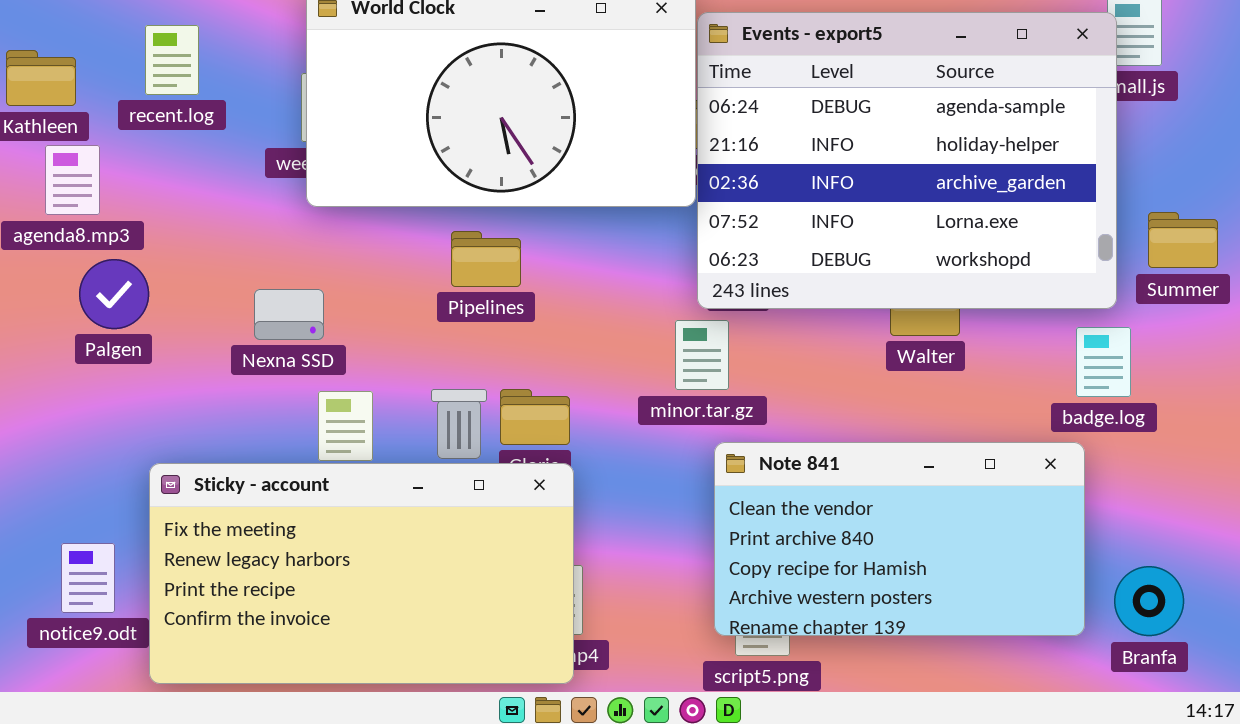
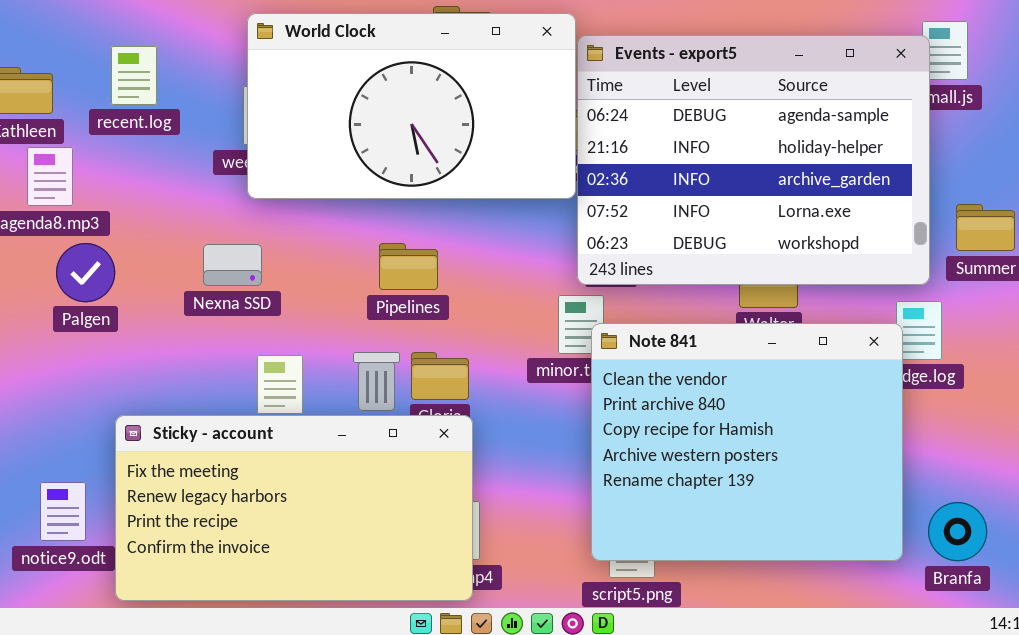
Pipelines: [451,231,521,287] -> [379,243,438,290], moved
Nexna SSD: [254,289,324,340] -> [203,244,262,286], moved
Note 841: [714,442,1085,636] -> [591,323,903,561], resized

